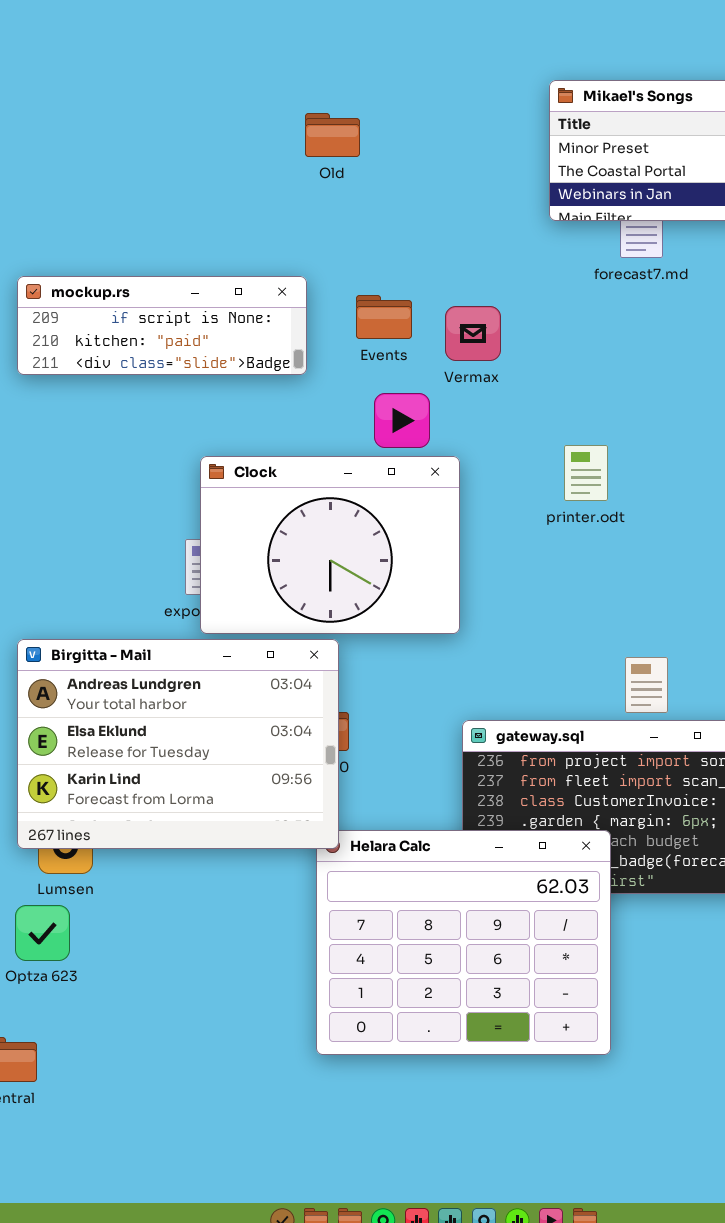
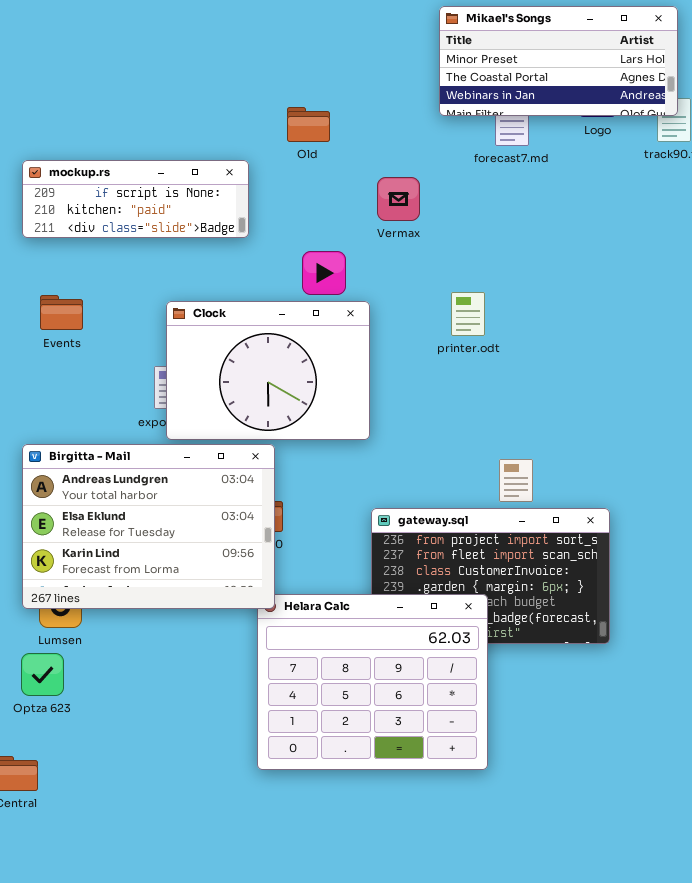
Old: [305,113,360,157] -> [287,107,330,142], moved
Events: [356,295,412,339] -> [40,295,83,330], moved
Vermax: [445,306,501,361] -> [377,177,420,221], moved

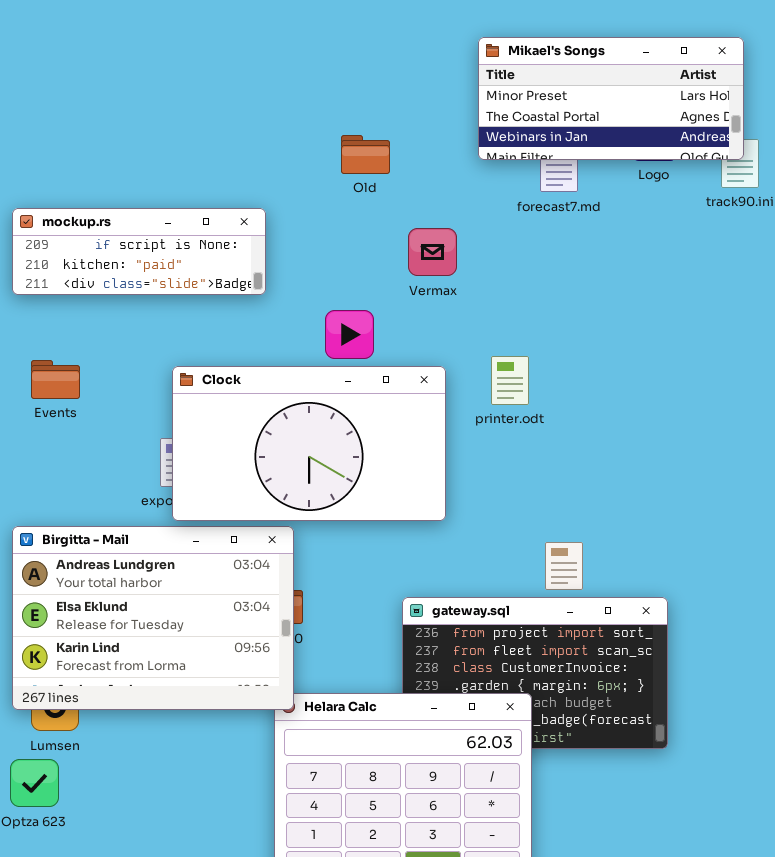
Old: [287,107,330,142] -> [341,135,390,174], moved
Clock: [166,301,370,440] -> [172,366,446,521], resized

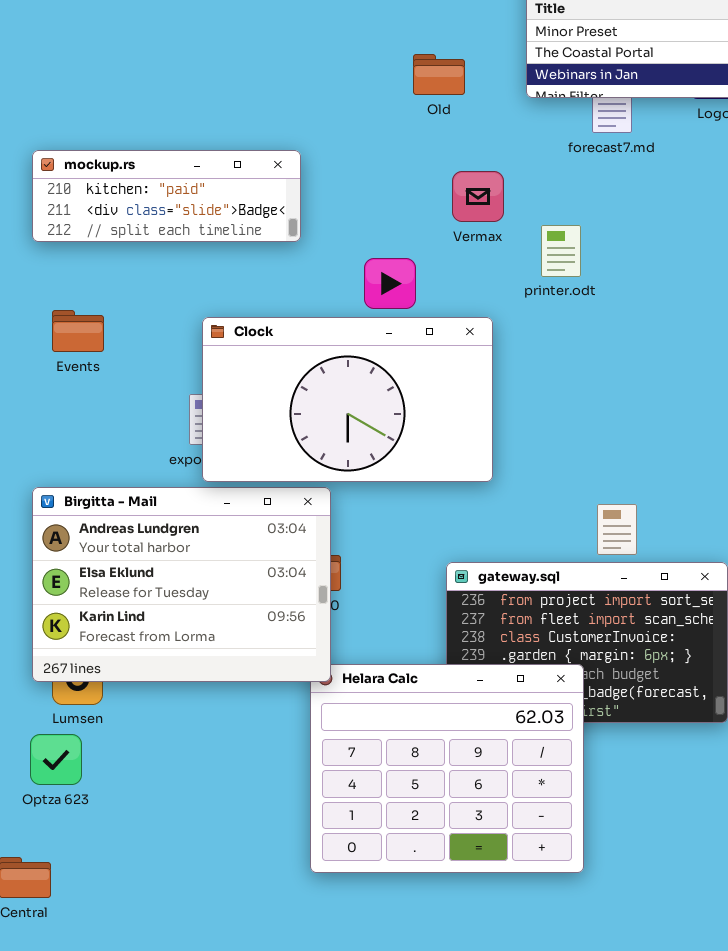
Old: [341,135,390,174] -> [413,54,465,95], moved
mockup.rs: [12,208,266,295] -> [32,150,301,242], scrolled down 1 row
printer.odt: [491,356,529,405] -> [541,225,581,277], moved

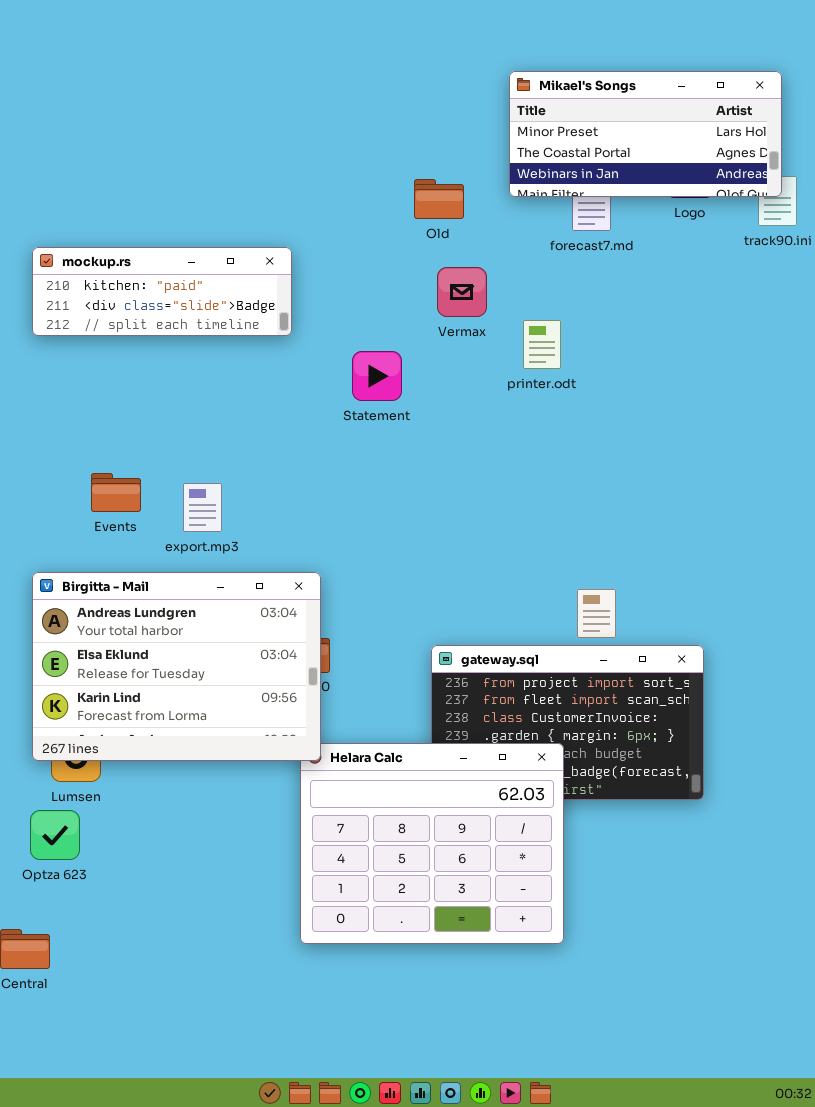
Old: [413,54,465,95] -> [414,179,464,219], moved
Events: [52,310,104,352] -> [91,473,141,512], moved
Clock: [202,317,493,482] -> none, closed

